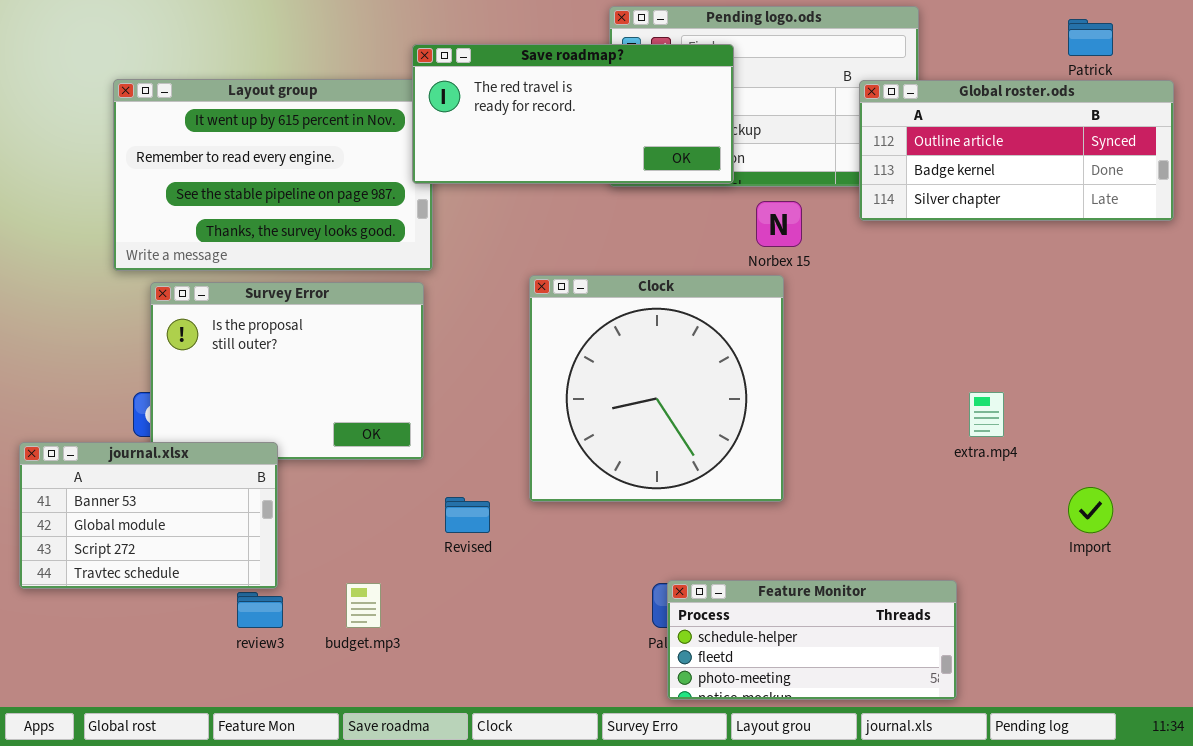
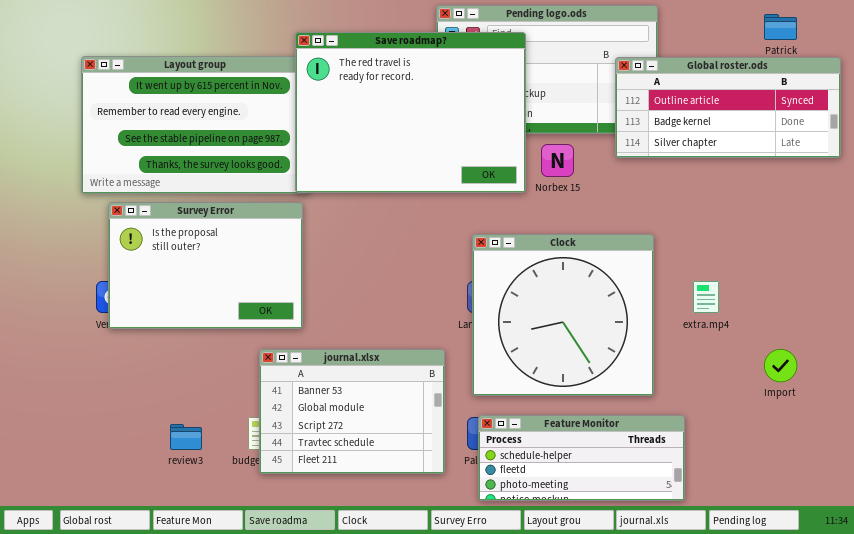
Save roadmap?: [412,44,734,184] -> [295,32,526,193], resized
Clock: [529,275,784,502] -> [472,234,654,396], moved
journal.xlsx: [19,442,278,589] -> [259,349,445,474], moved, resized

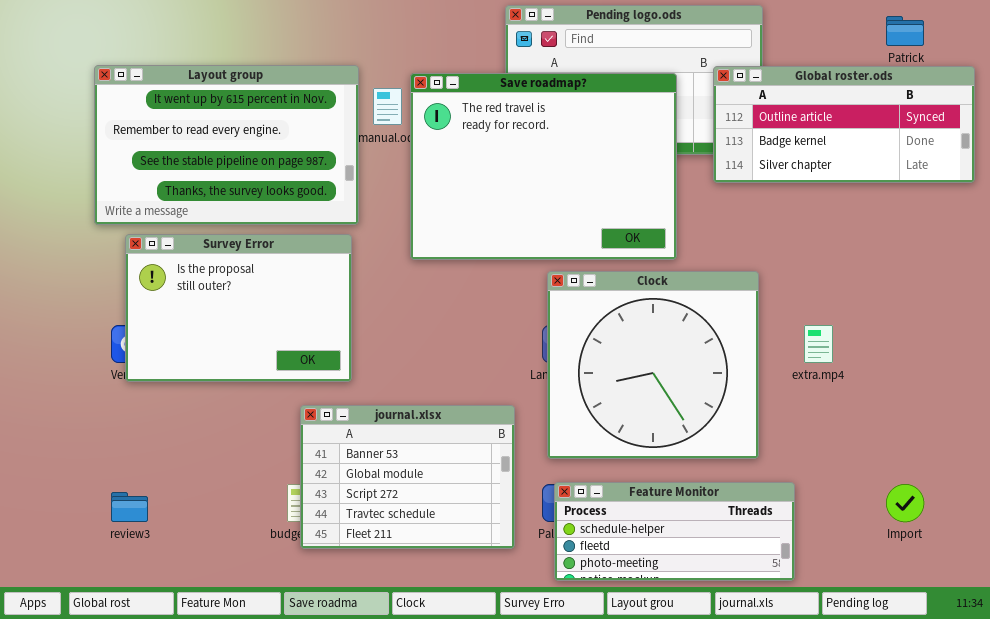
Save roadmap?: [295,32,526,193] -> [410,73,677,260], moved
Import: [764,349,797,382] -> [886,484,924,522], moved
review3: [170,424,202,450] -> [111,492,148,522], moved

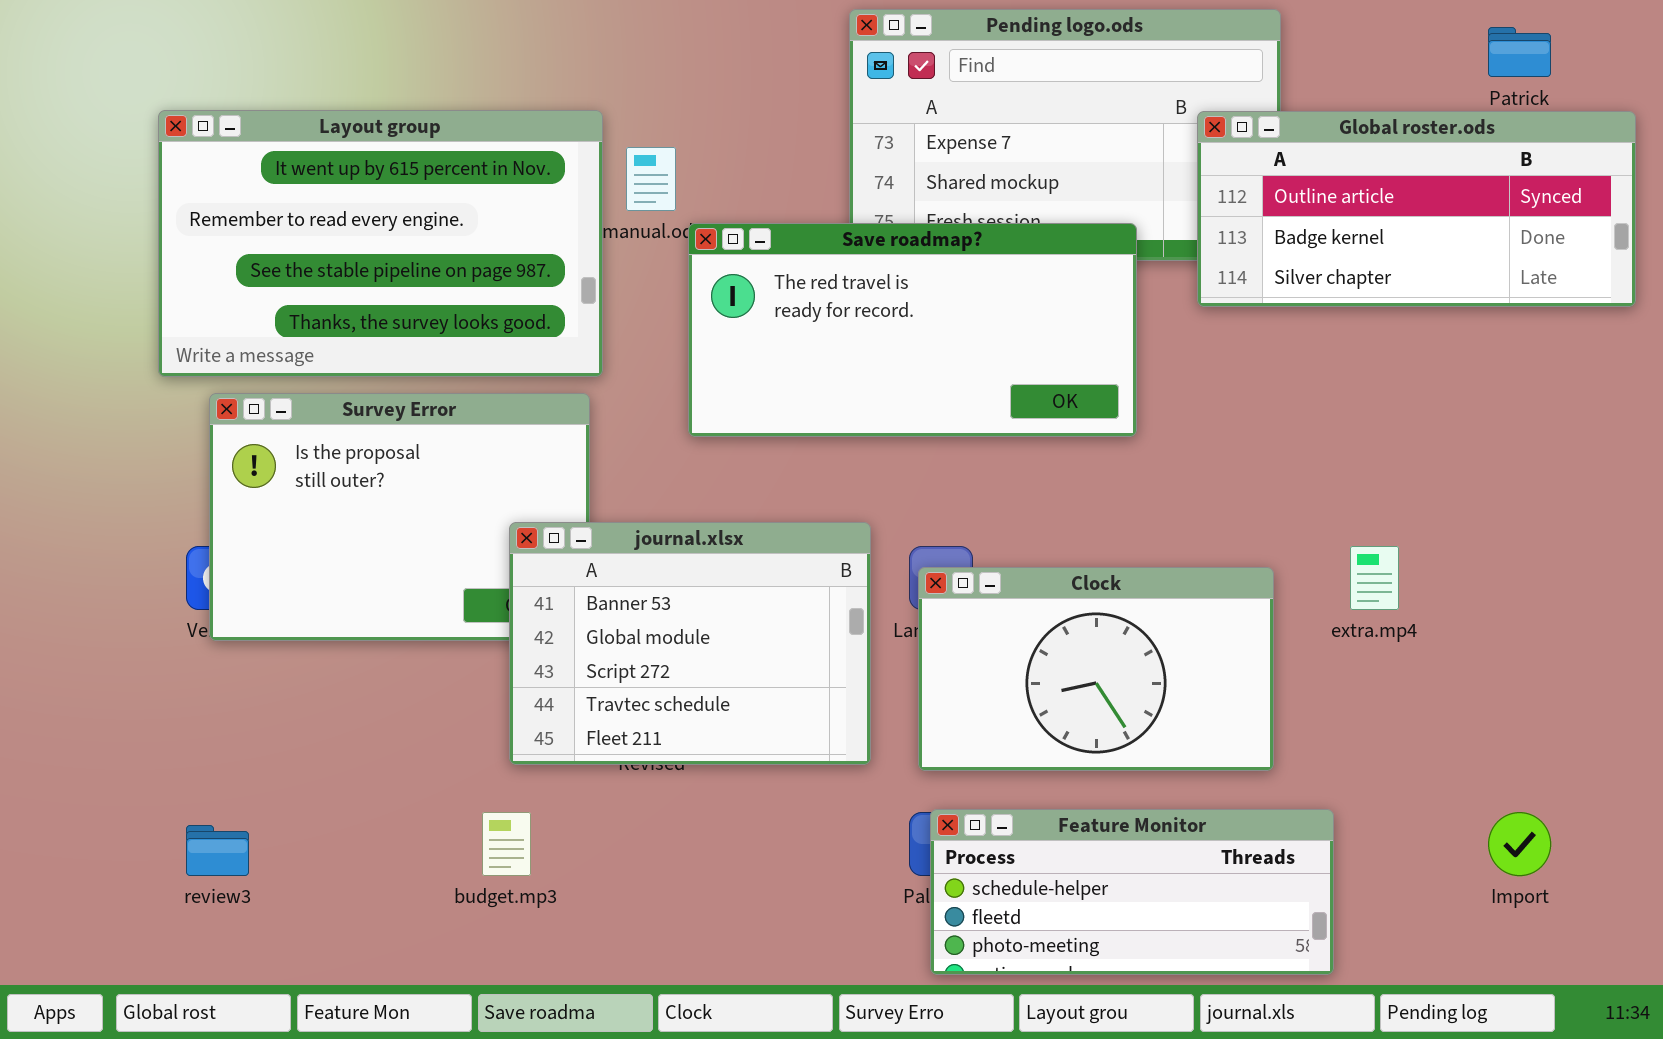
Save roadmap?: [410,73,677,260] -> [688,223,1137,437], resized
Clock: [547,271,759,459] -> [918,567,1274,771], resized
journal.xlsx: [300,405,515,549] -> [509,522,871,765], moved

